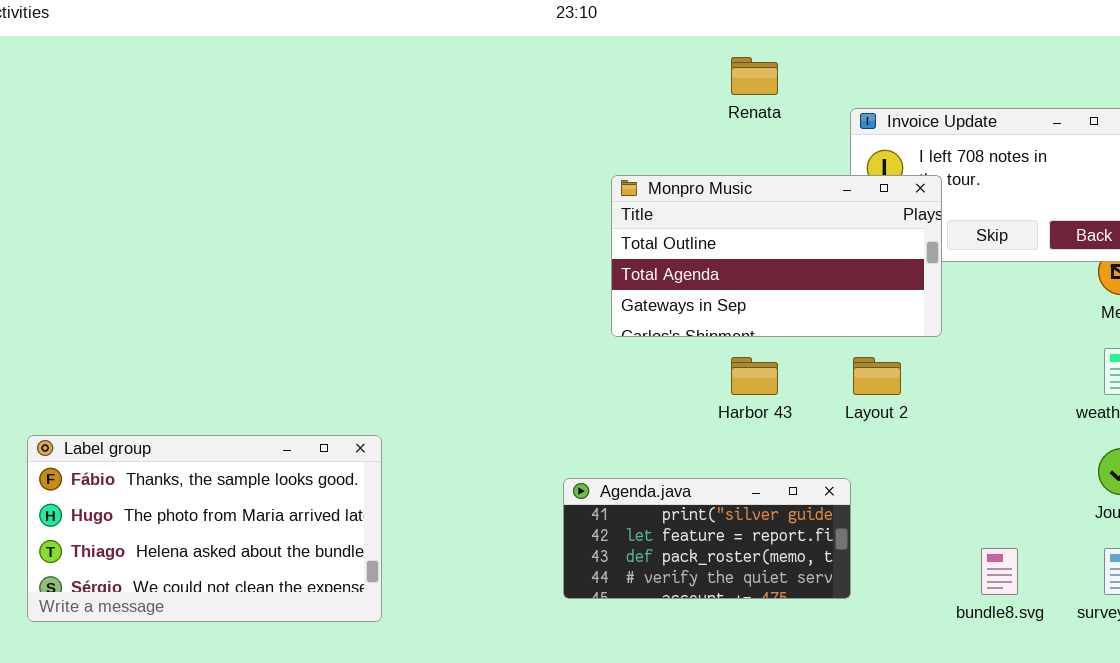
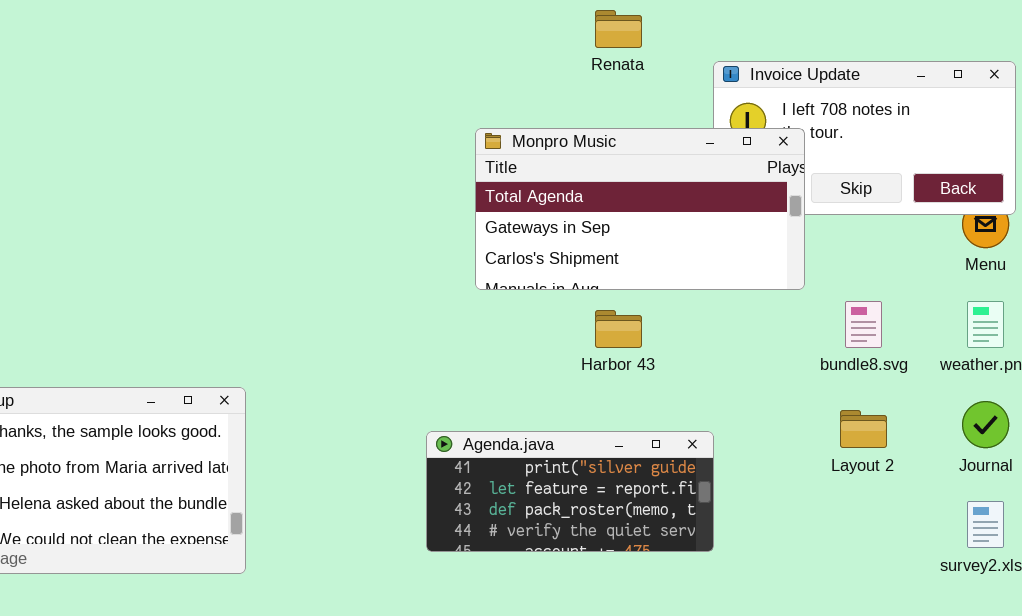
Monpro Music: [611,175,942,337] -> [475,128,805,290], scrolled down 1 row
Layout 2: [853,357,901,395] -> [840,410,887,448], moved
bundle8.svg: [981,548,1018,595] -> [845,301,882,348], moved

